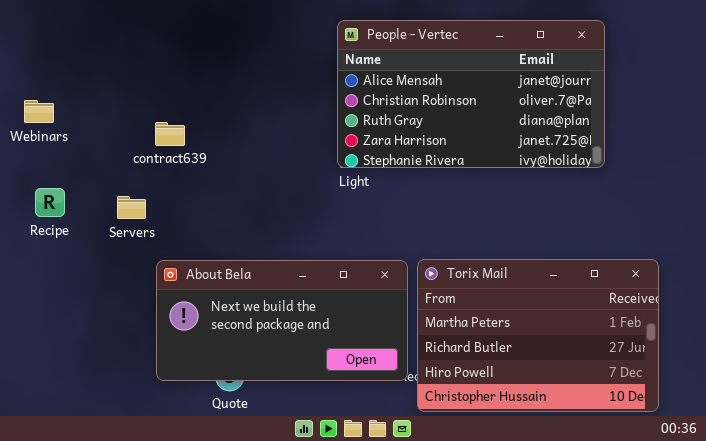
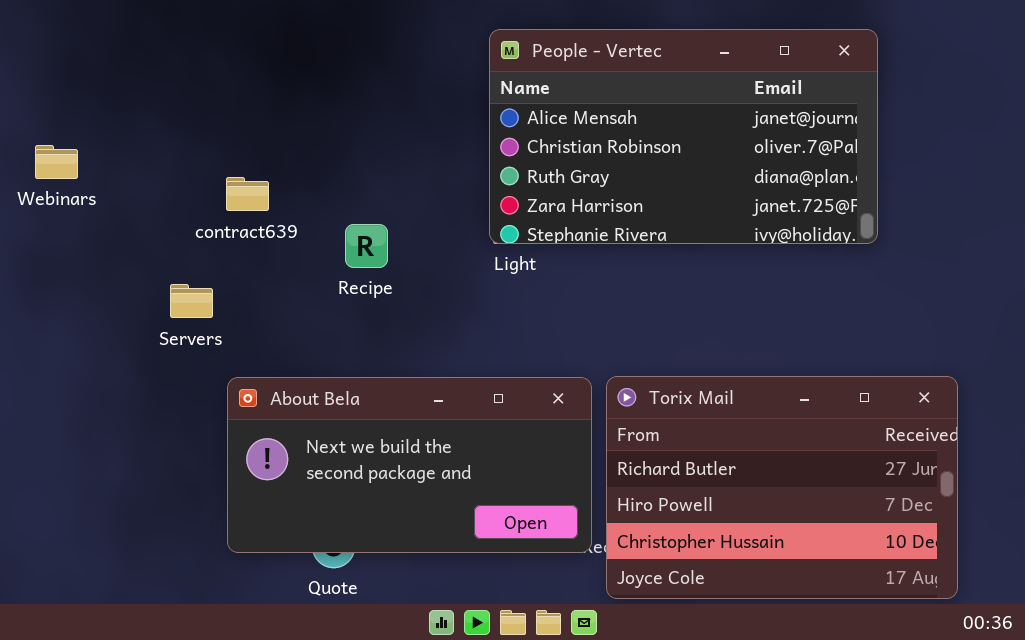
Recipe: [35,188,65,217] -> [345,224,388,268], moved
Torix Mail: [417,259,659,412] -> [606,376,958,599], scrolled down 1 row

